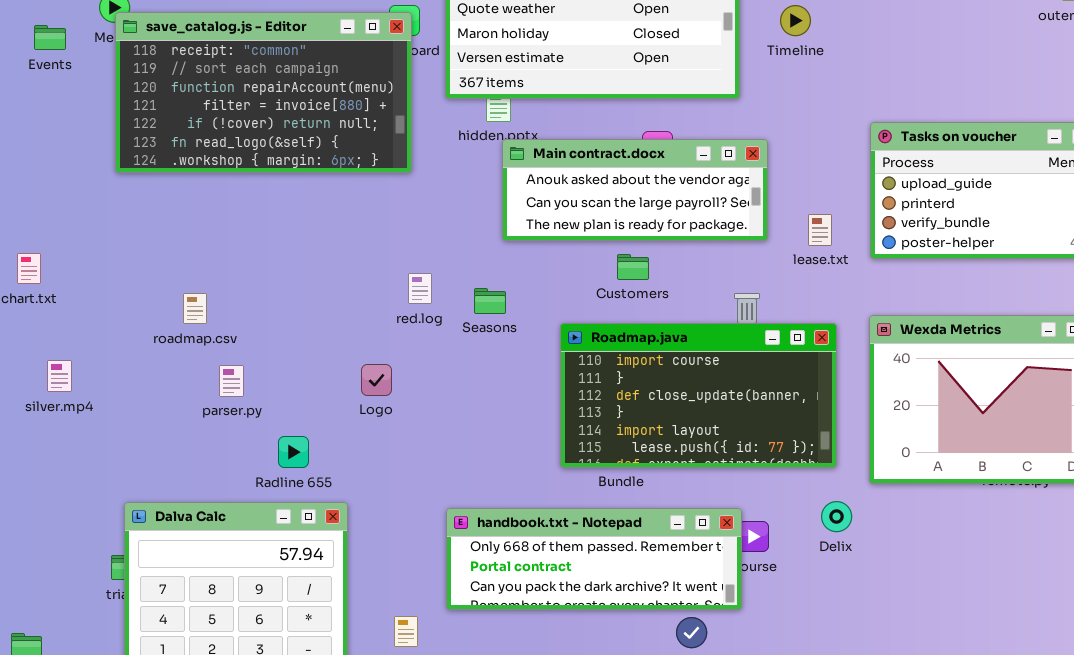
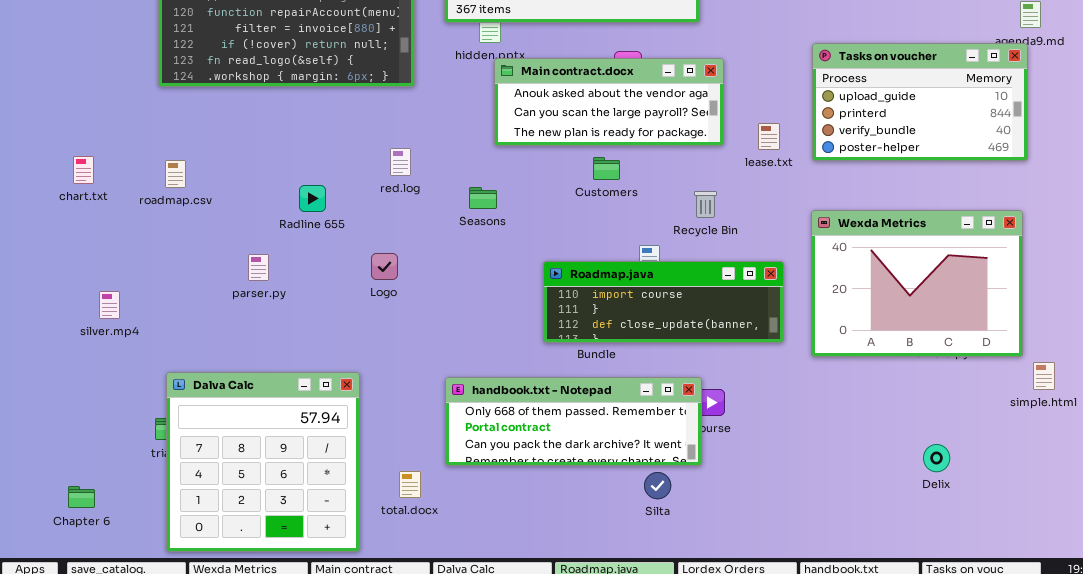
red.log: [408,273,432,304] -> [390,148,411,176], moved
roadmap.csv: [183,293,207,324] -> [165,160,186,188], moved
Roadmap.java: [560,323,837,468] -> [543,261,784,343], resized
silver.mp4: [47,360,72,392] -> [99,291,120,319], moved
Radline 655: [278,436,309,468] -> [299,185,326,212], moved
Delix: [821,501,852,532] -> [923,444,950,472], moved

